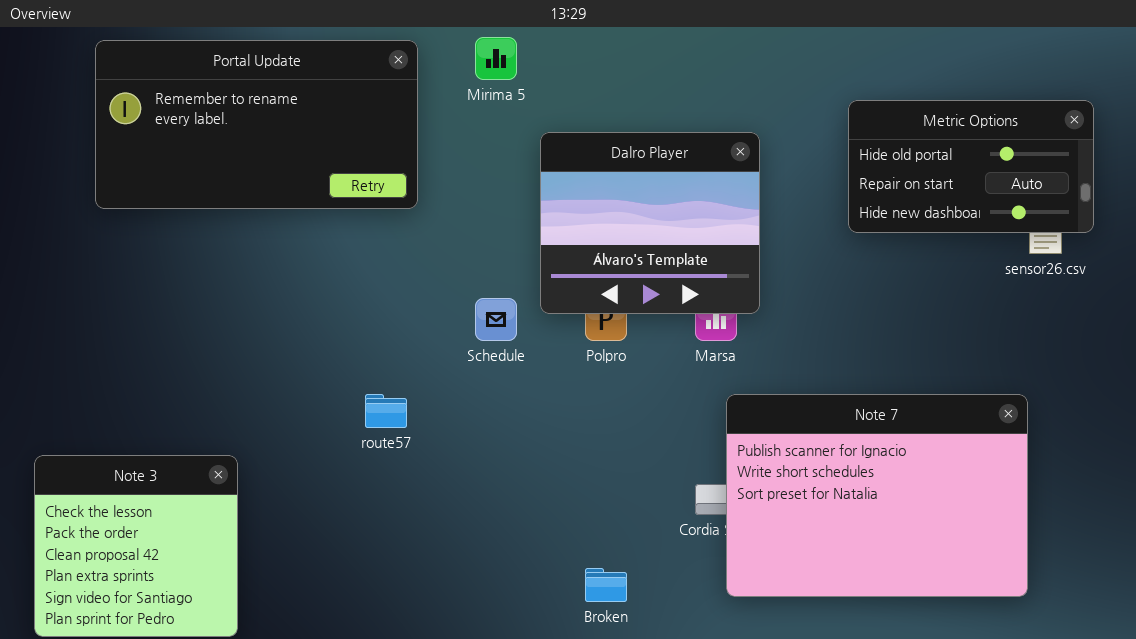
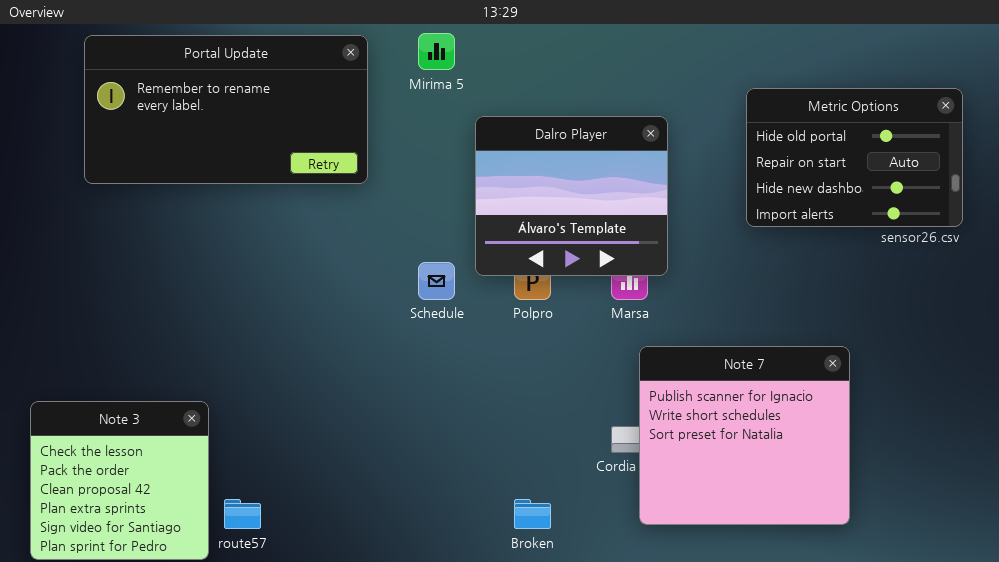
Metric Options: [848,100,1094,233] -> [746,88,963,227], resized
route57: [365,394,407,428] -> [224,499,261,529], moved
Note 7: [726,394,1028,597] -> [639,346,850,525], resized

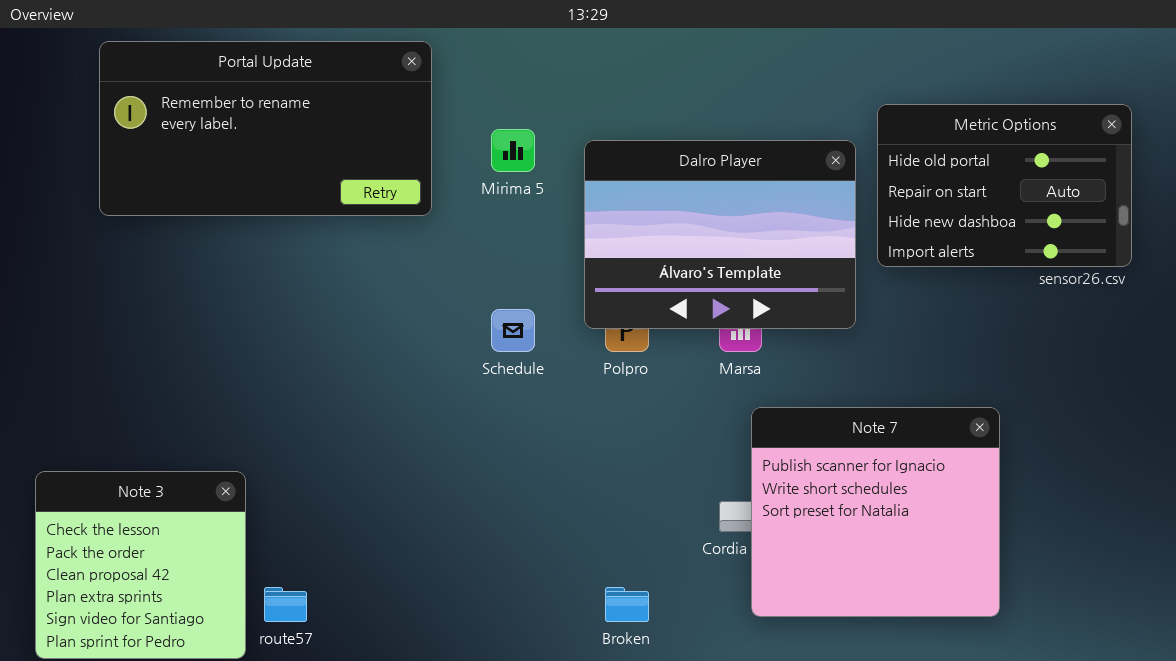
Mirima 5: [418,33,455,70] -> [491,129,535,172], moved
Dalro Player: [475,116,668,276] -> [584,140,856,329], moved, resized

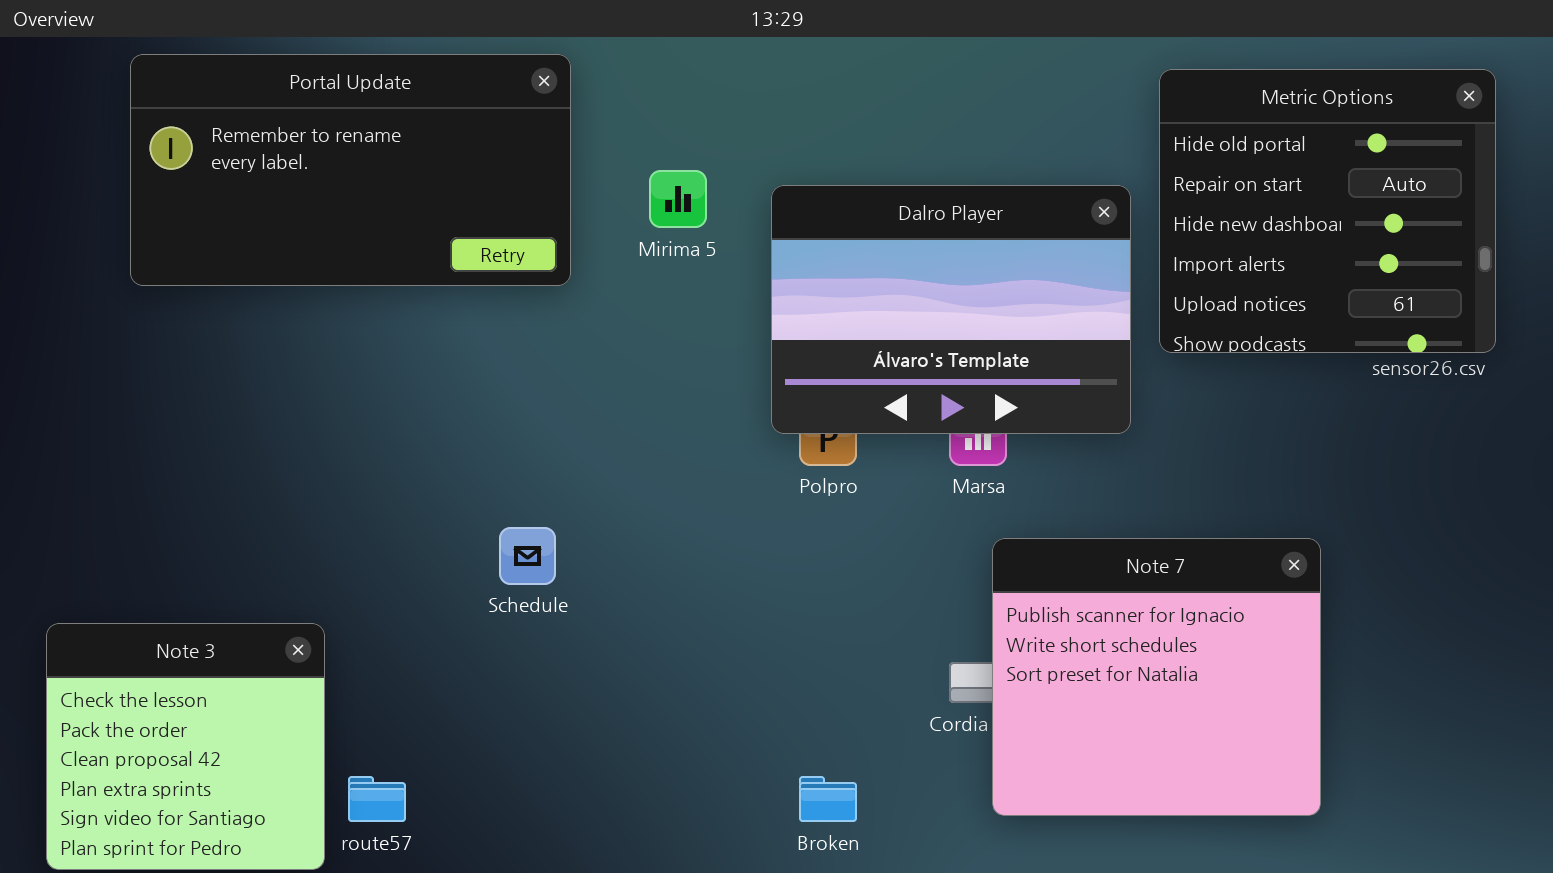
Metric Options: [877,104,1132,267] -> [1159,69,1496,353], resized
Schedule: [491,309,535,352] -> [499,527,556,585], moved

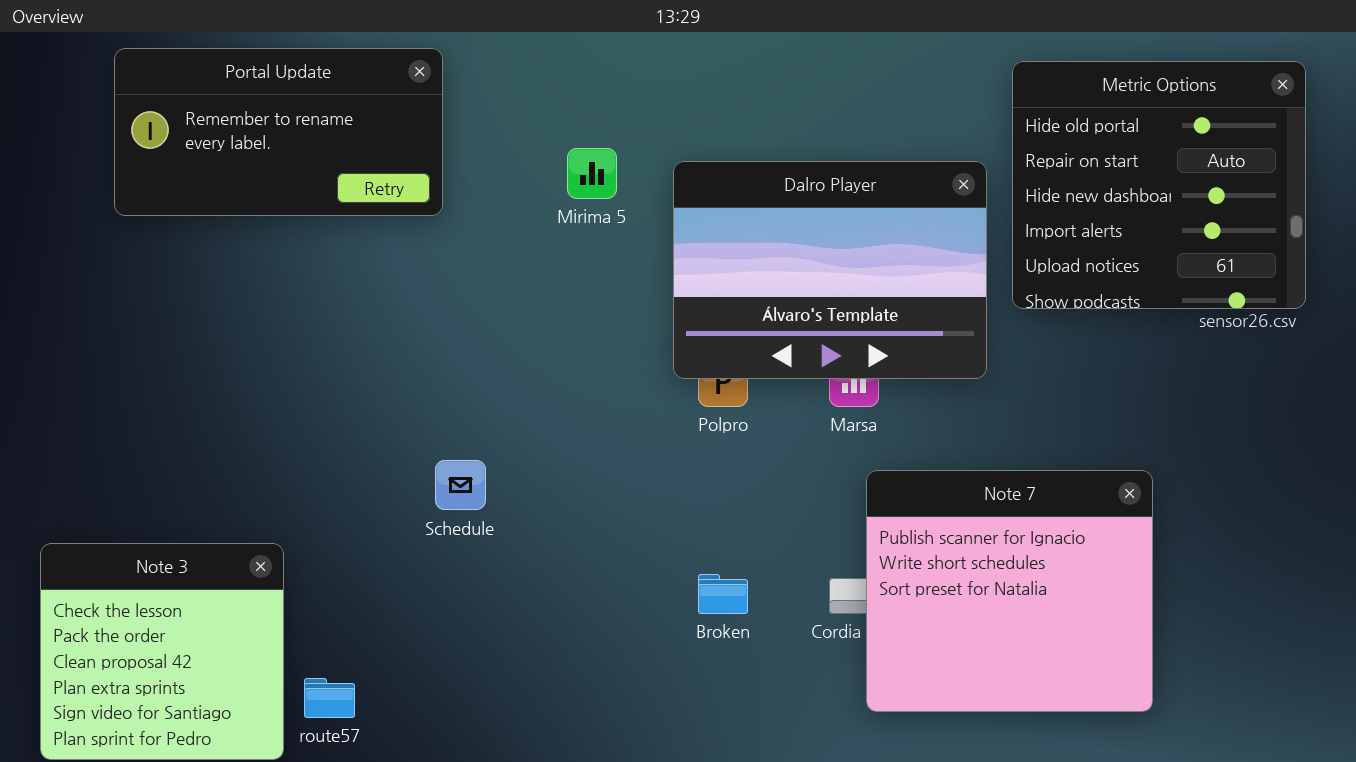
Portal Update: [130,54,571,286] -> [114,48,443,216], resized
Broken: [799,776,857,822] -> [698,574,748,614], moved

